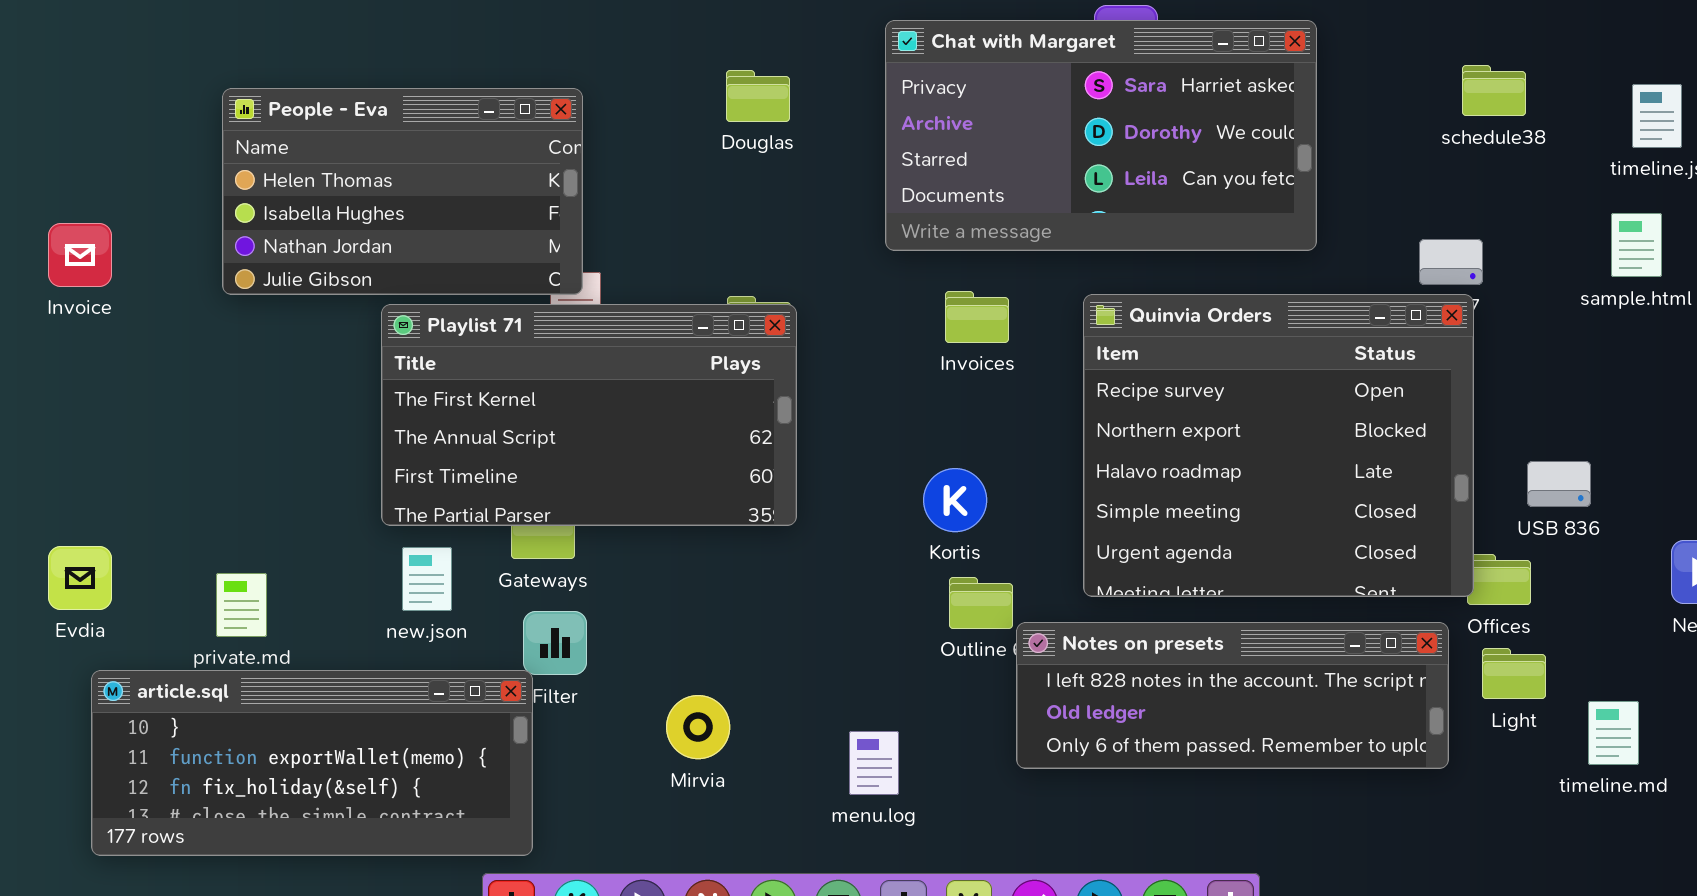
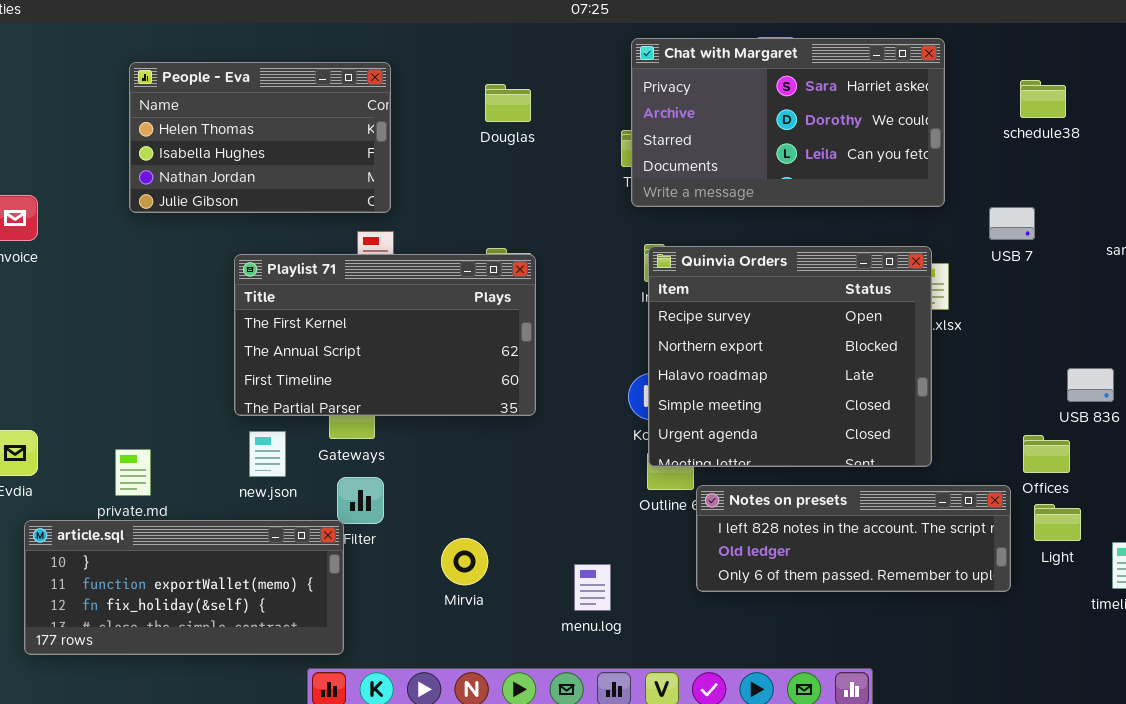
Chat with Margaret: [885,20,1317,251] -> [631,38,945,207], moved
People - Eva: [222,88,583,295] -> [129,62,391,213], moved
Quinvia Orders: [1083,294,1474,597] -> [648,246,932,467], moved

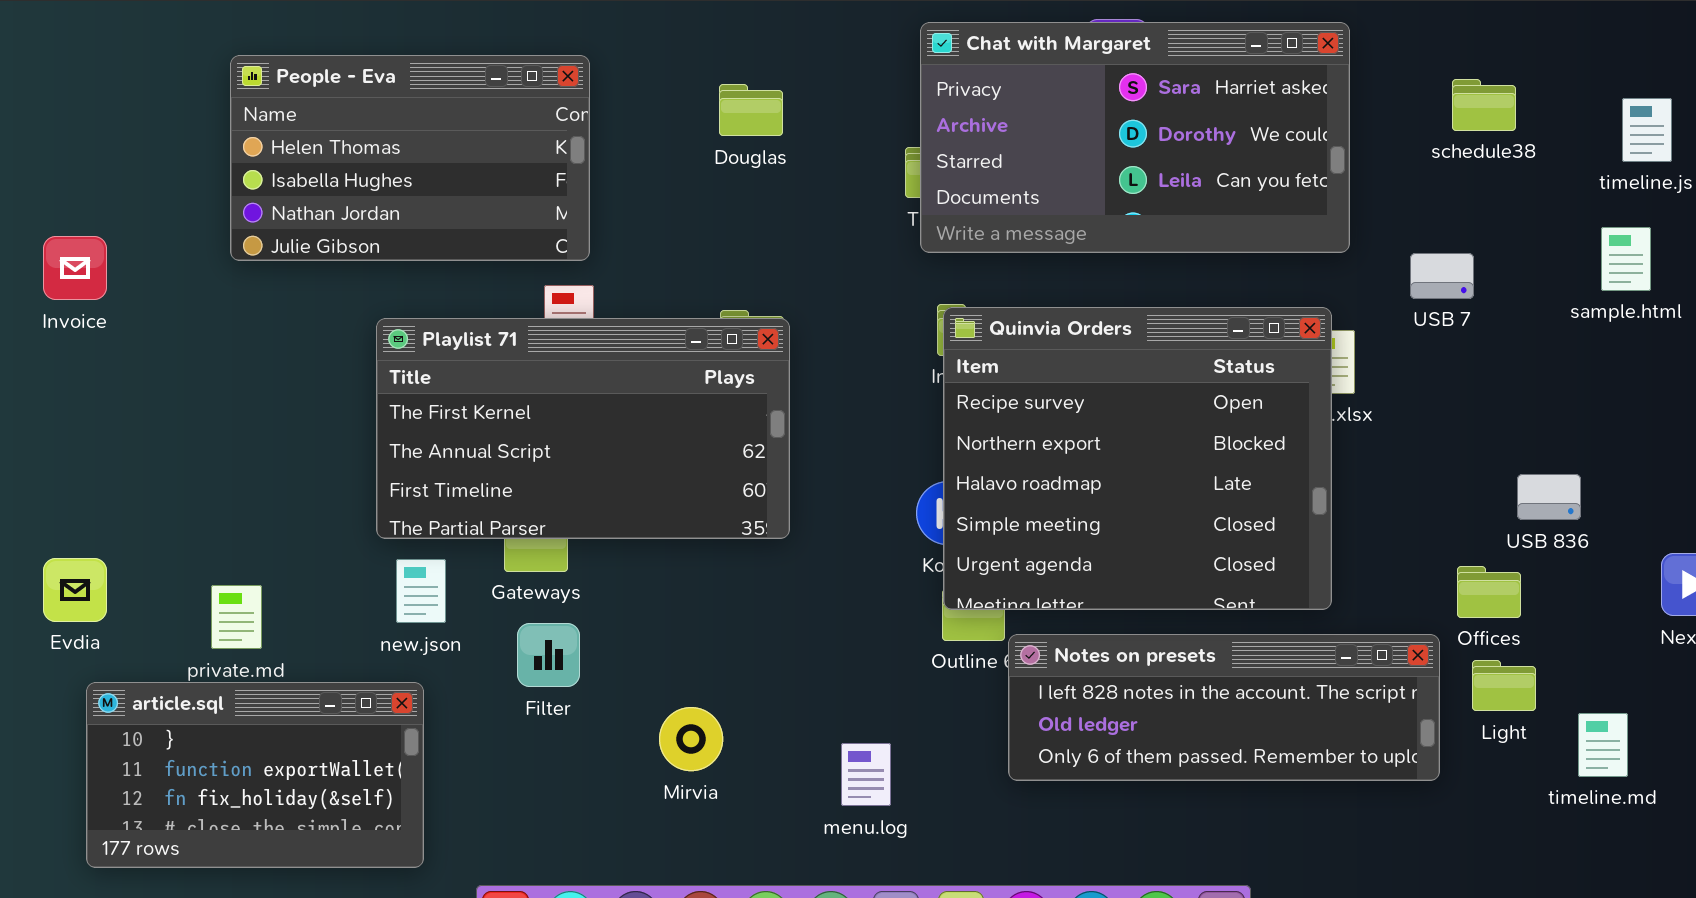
article.sql: [24,520,344,655] -> [86,682,424,868], resized

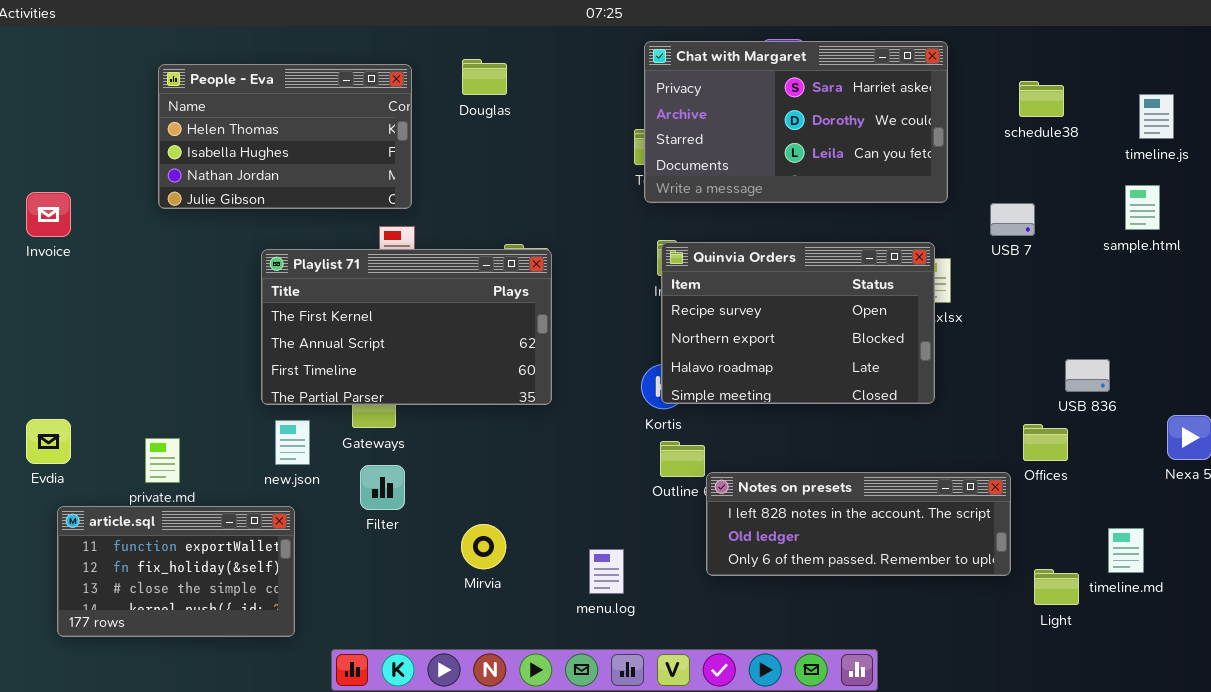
Douglas: [719,84,783,136] -> [462,59,507,95], moved
Quinvia Orders: [943,307,1332,610] -> [661,242,935,404], resized
Light: [1472,660,1536,711] -> [1034,569,1079,605], moved
article.sql: [86,682,424,868] -> [57,506,295,637], scrolled down 1 row

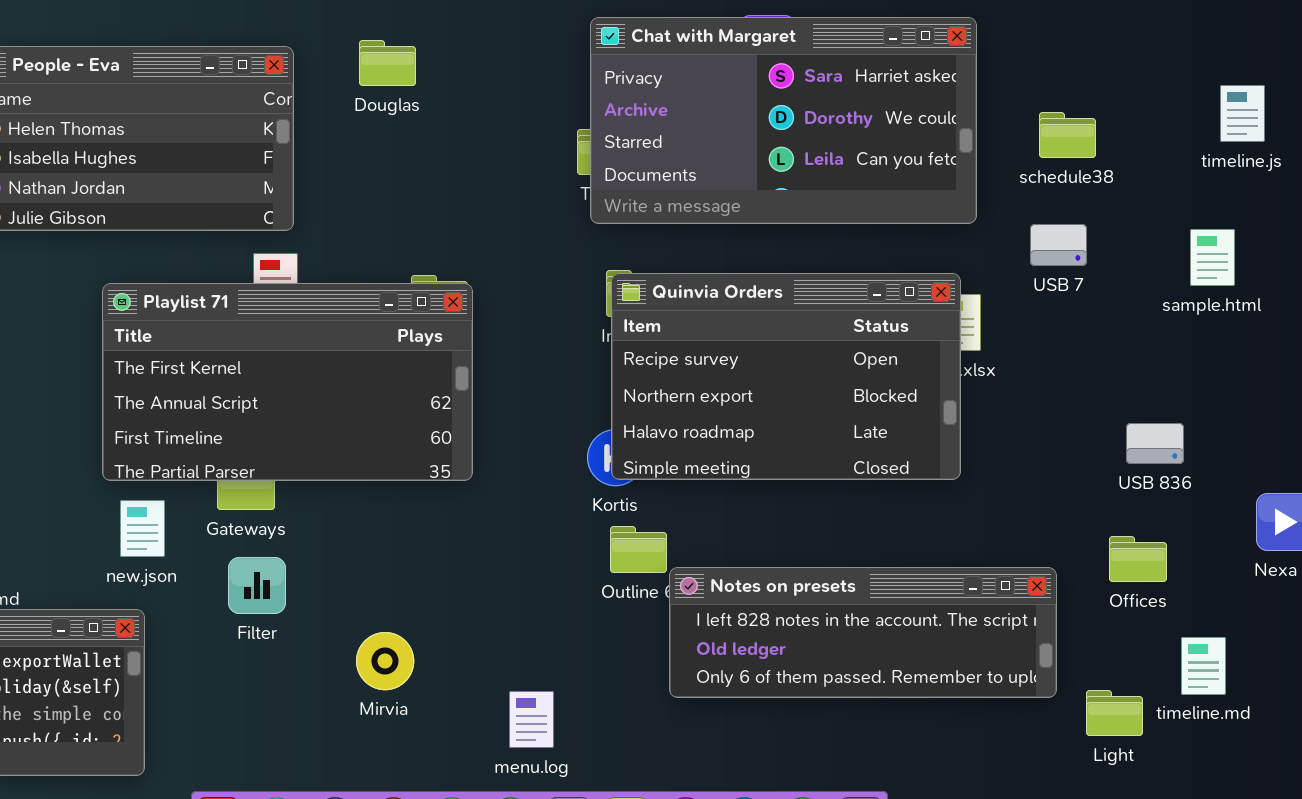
schedule38: [1019,81,1064,117] -> [1039,112,1096,158], moved
sample.html: [1125,185,1160,230] -> [1190,229,1235,286], moved
Offices: [1023,424,1068,461] -> [1109,536,1167,582], moved
menu.log: [589,549,624,594] -> [509,691,554,748], moved

